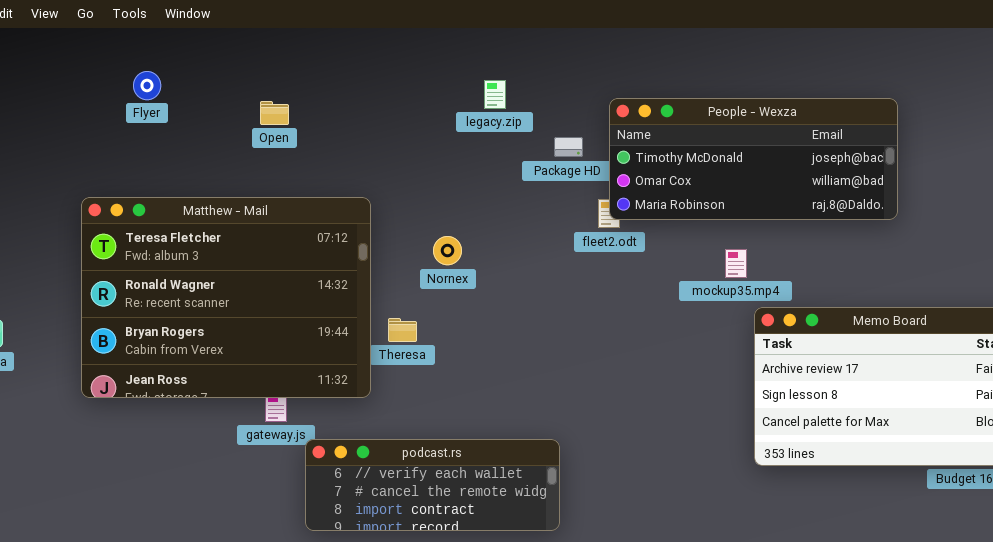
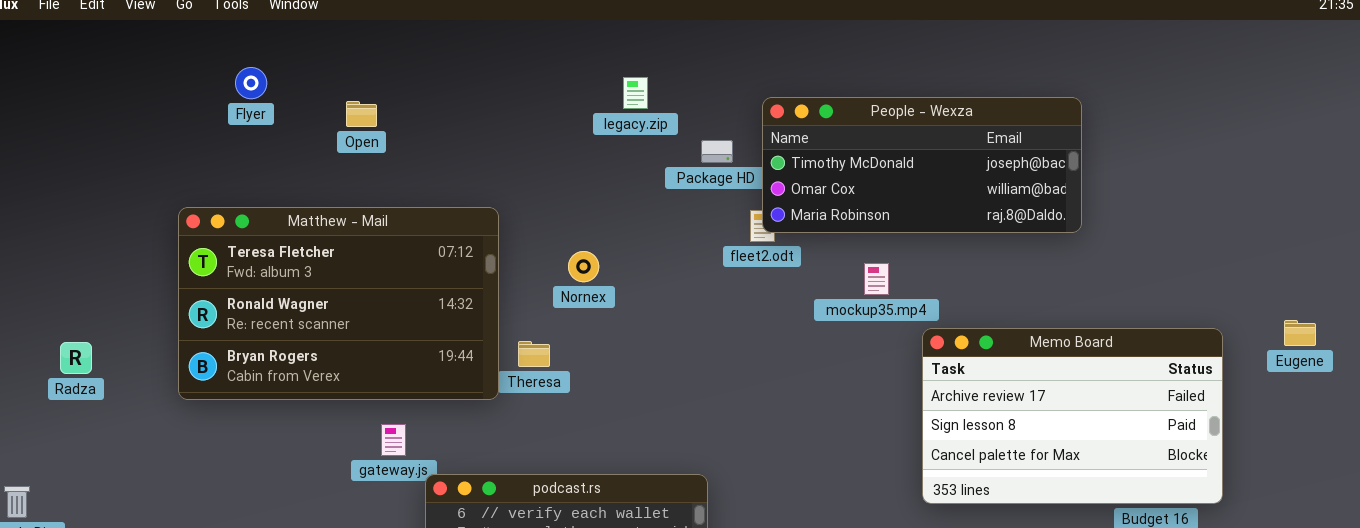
Open: [260,101,289,125] -> [346,101,377,127], moved
Matthew - Mail: [81,197,371,398] -> [178,207,499,400], resized
mockup35.mp4: [725,249,747,278] -> [864,263,889,295], moved

